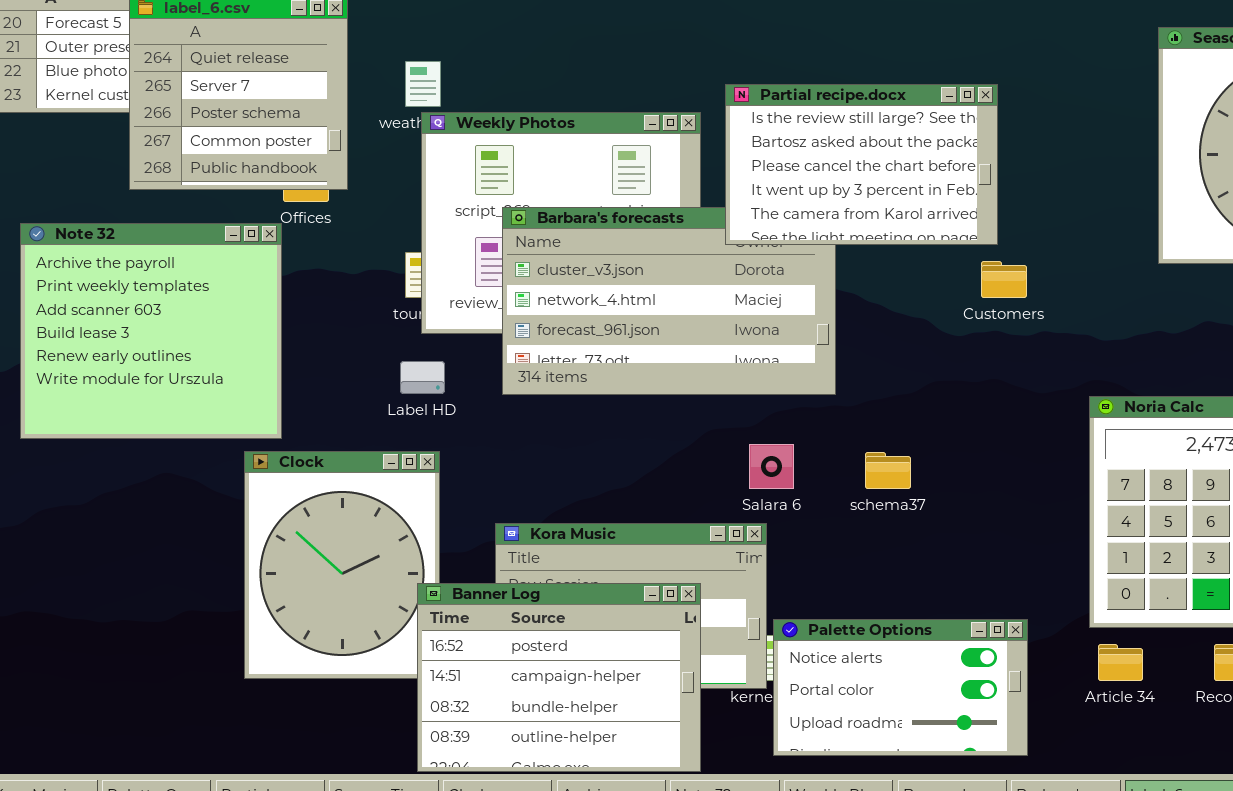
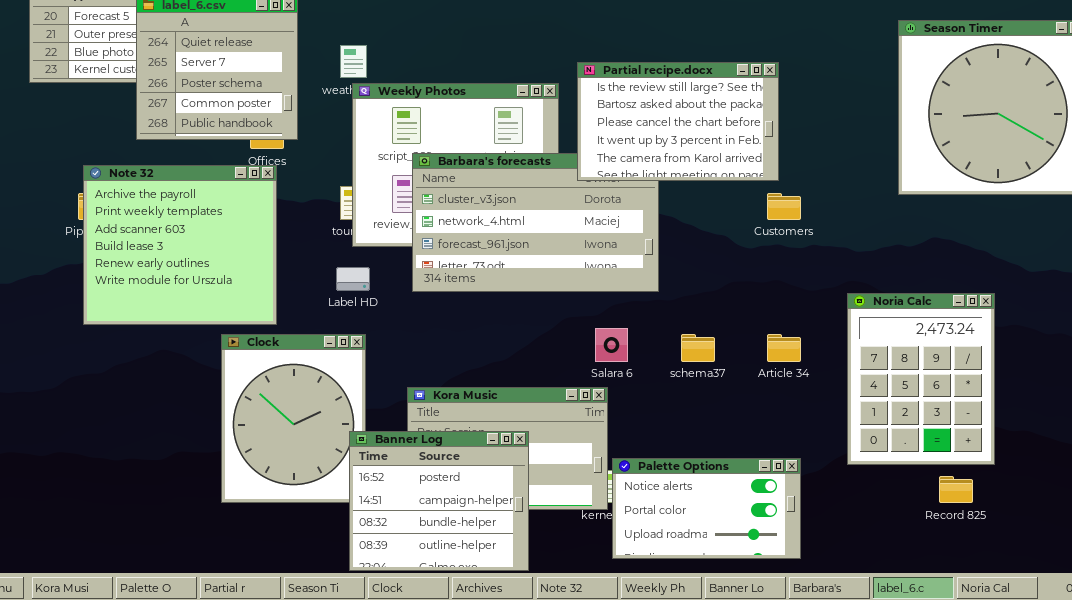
Note 32: [20,223,282,439] -> [83,165,277,325], moved
Banner Log: [417,583,701,772] -> [349,431,529,571], resized
Article 34: [1098,644,1143,681] -> [767,334,801,362], moved

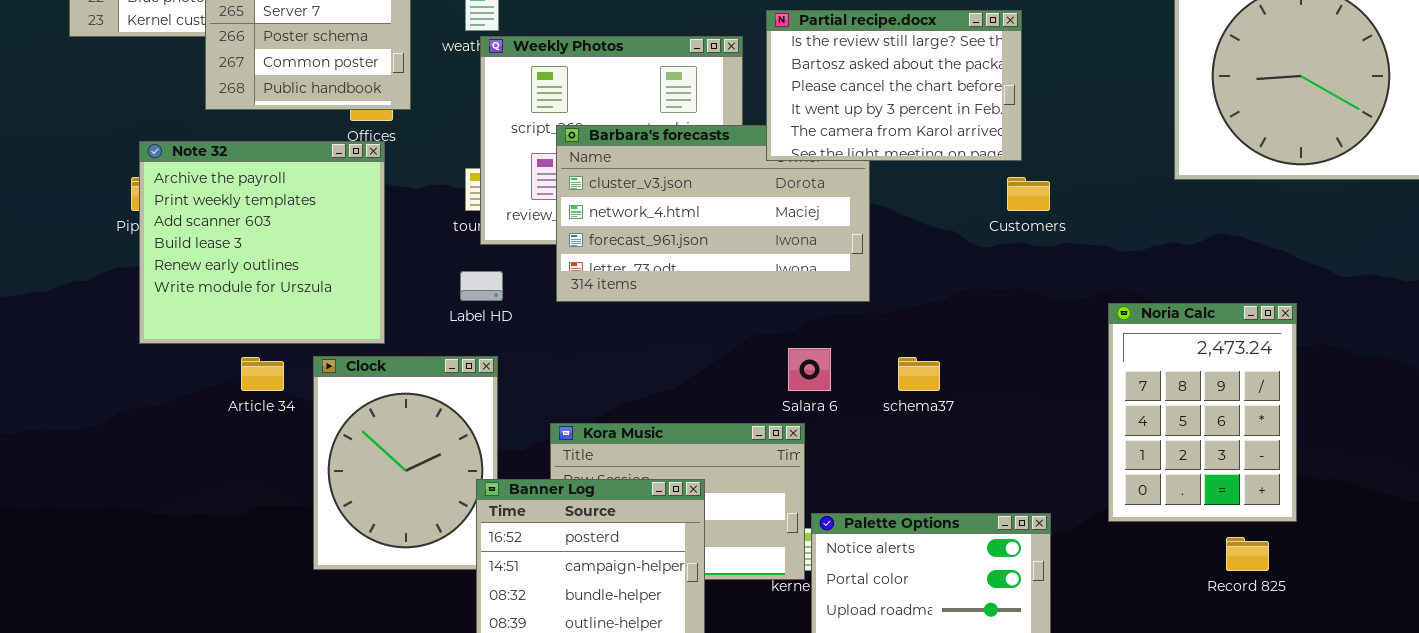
Article 34: [767,334,801,362] -> [241,357,284,391], moved

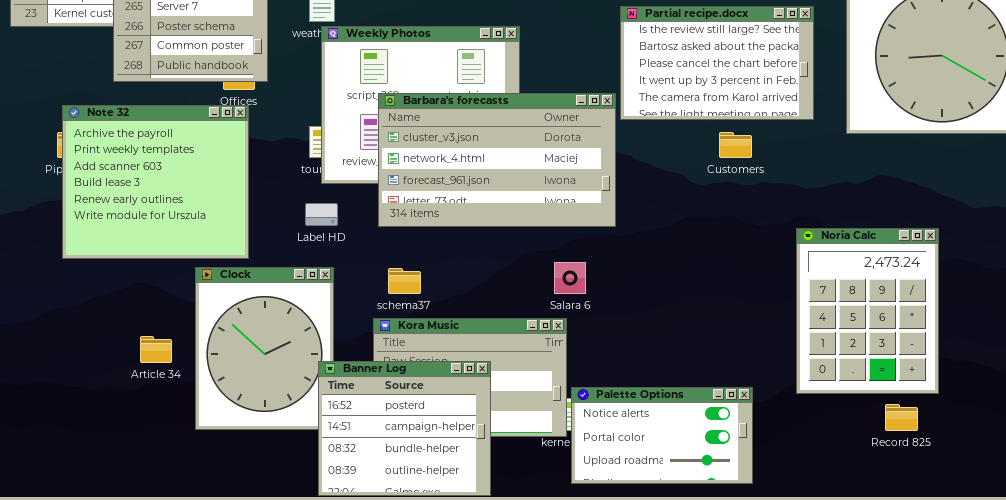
Partial recipe.docx: [766,10,1022,161] -> [620,6,814,120], moved
Article 34: [241,357,284,391] -> [140,336,172,363], moved
schema37: [898,357,940,391] -> [388,268,421,294], moved

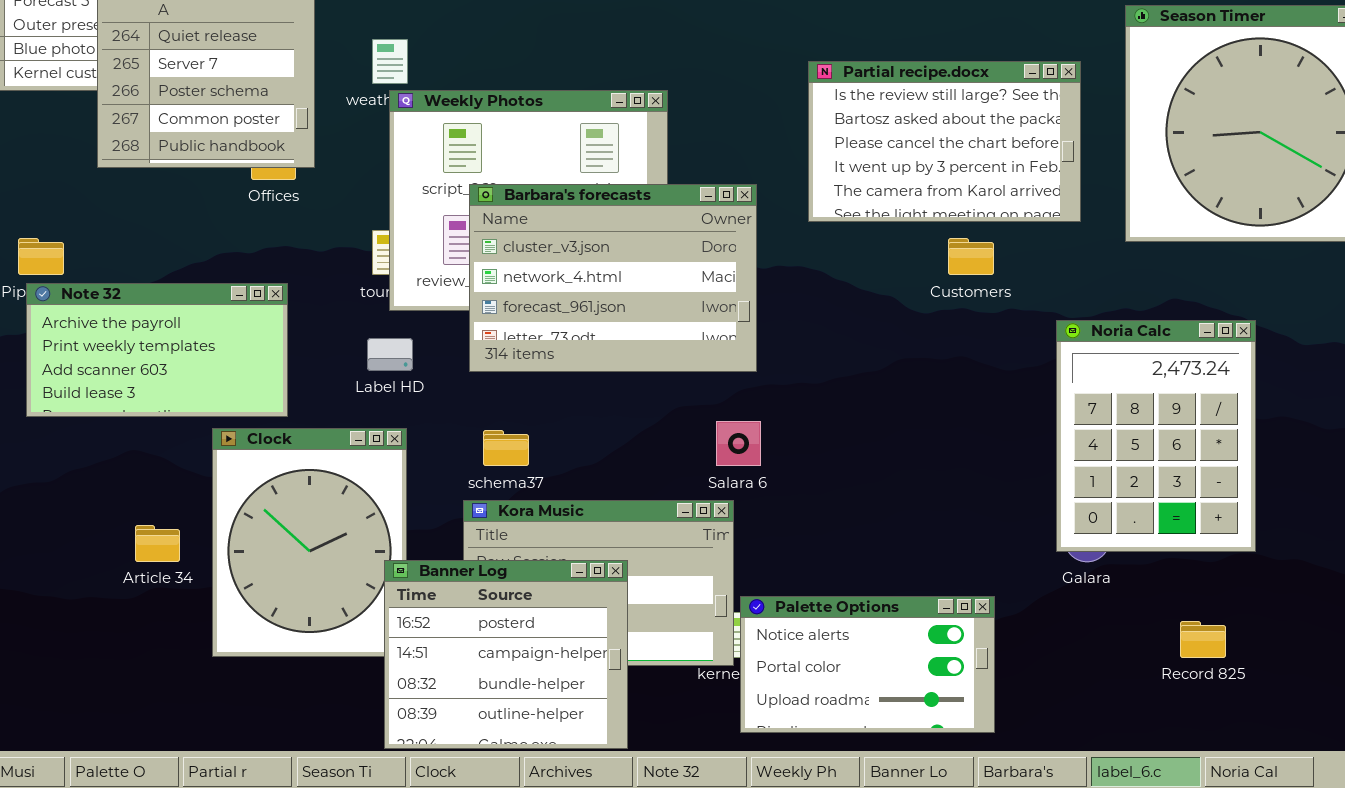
Barbara's forecasts: [378,93,616,227] -> [469,184,757,372], resized
Note 32: [62,105,249,259] -> [26,283,288,417], resized
Noria Calc: [796,228,939,394] -> [1056,320,1256,552], moved

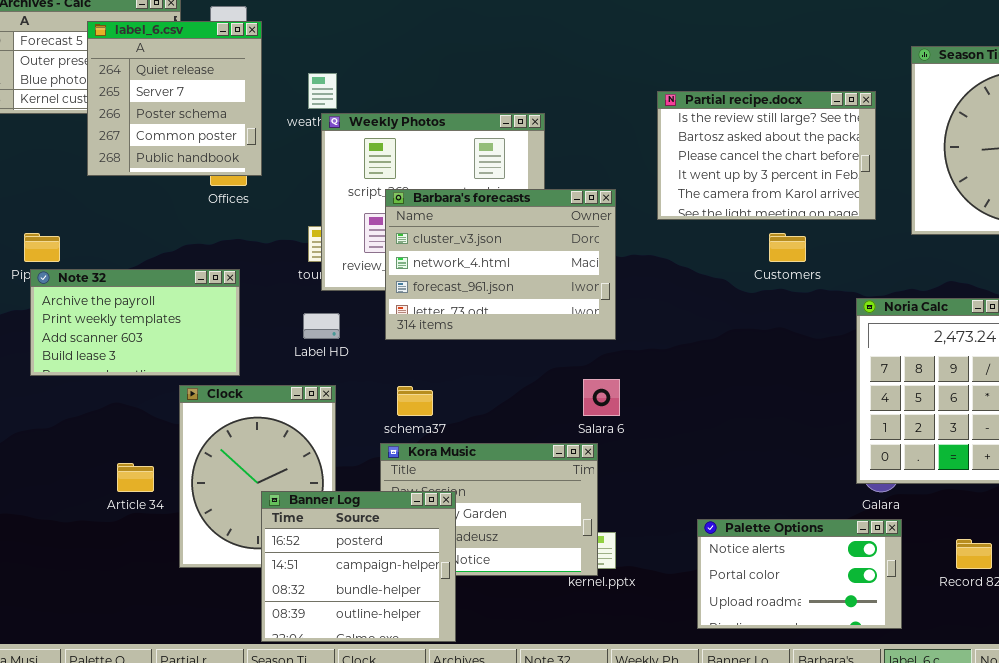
Banner Log: [384,560,628,749] -> [261,491,456,642], moved
Palette Options: [740,596,995,733] -> [697,519,902,629], moved

